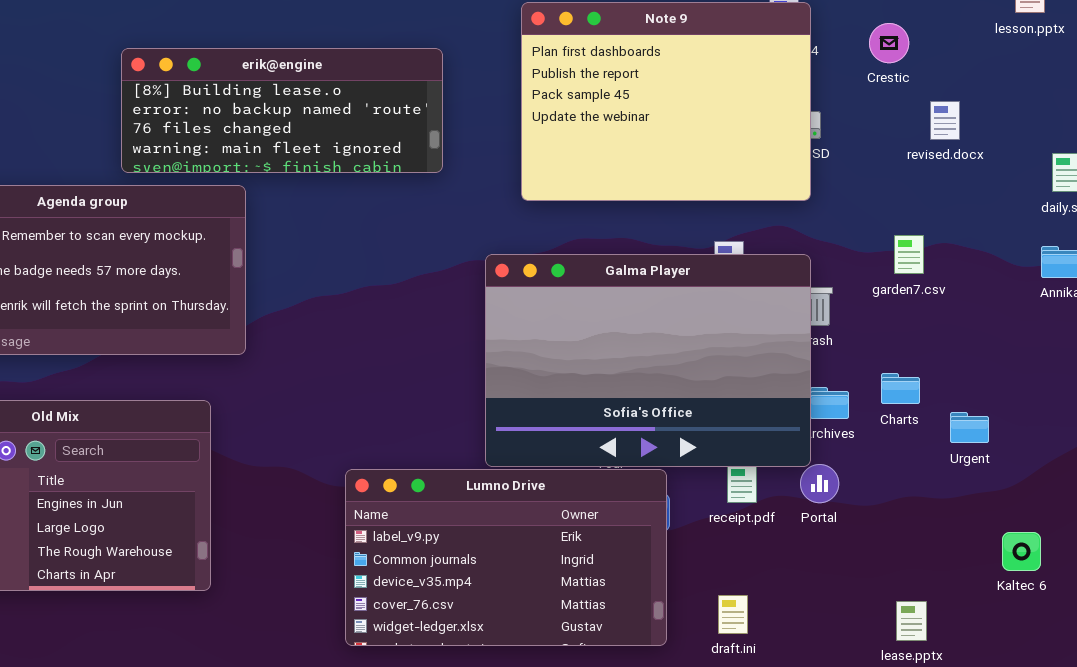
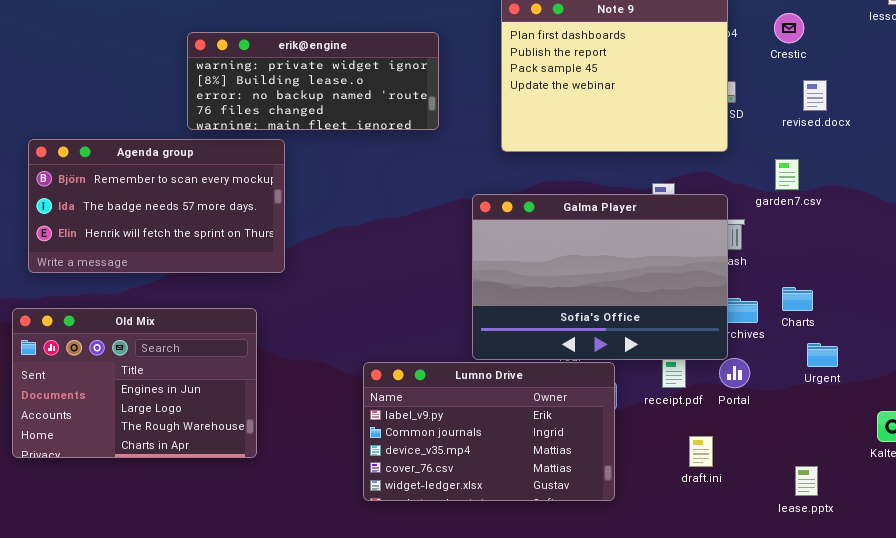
erik@engine: [121,48,443,173] -> [187,32,439,130], scrolled up 1 row
revised.docx: [930,101,960,140] -> [803,80,827,111], moved
garden7.csv: [894,235,924,274] -> [775,159,799,190], moved
Urgent: [950,412,989,443] -> [807,343,838,367], moved
draft.ini: [718,595,748,634] -> [689,436,713,467], moved

